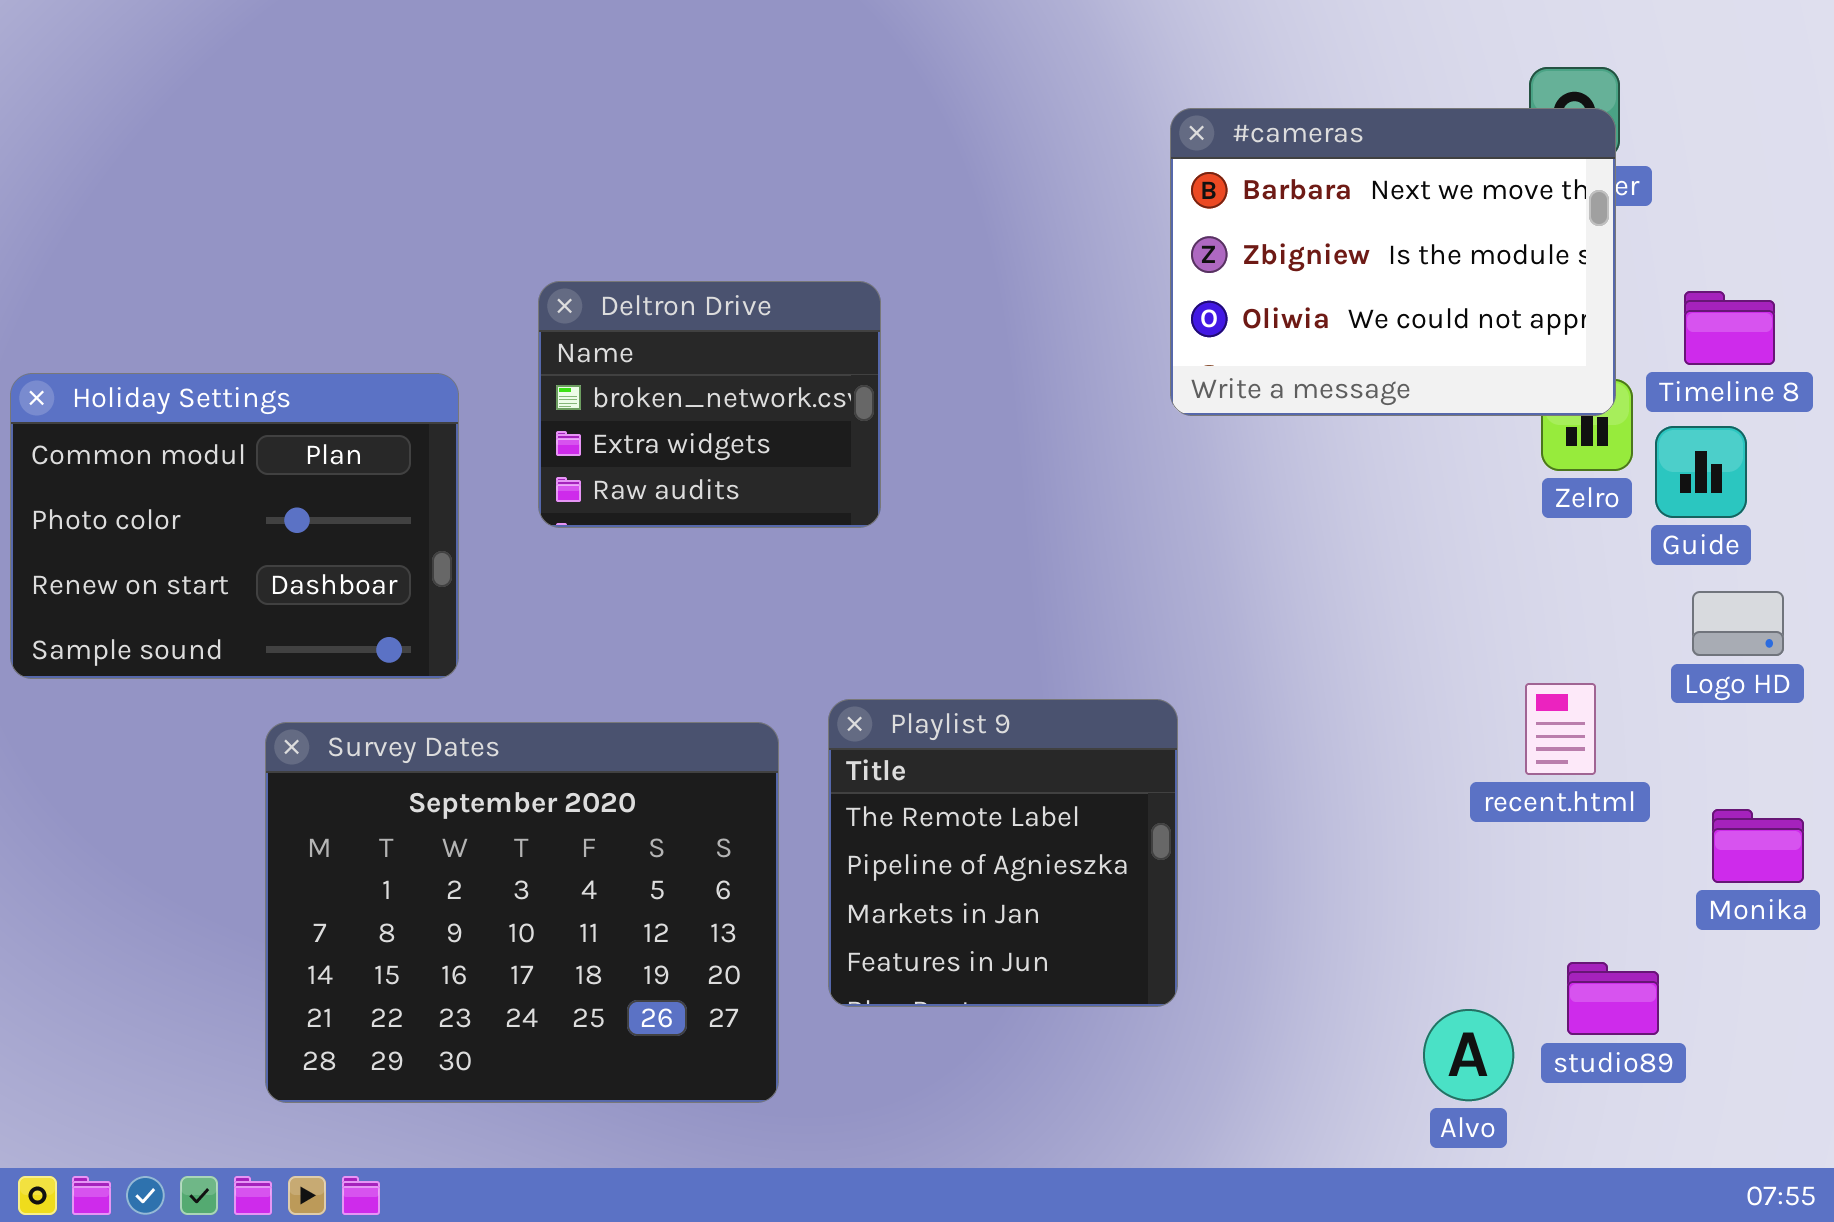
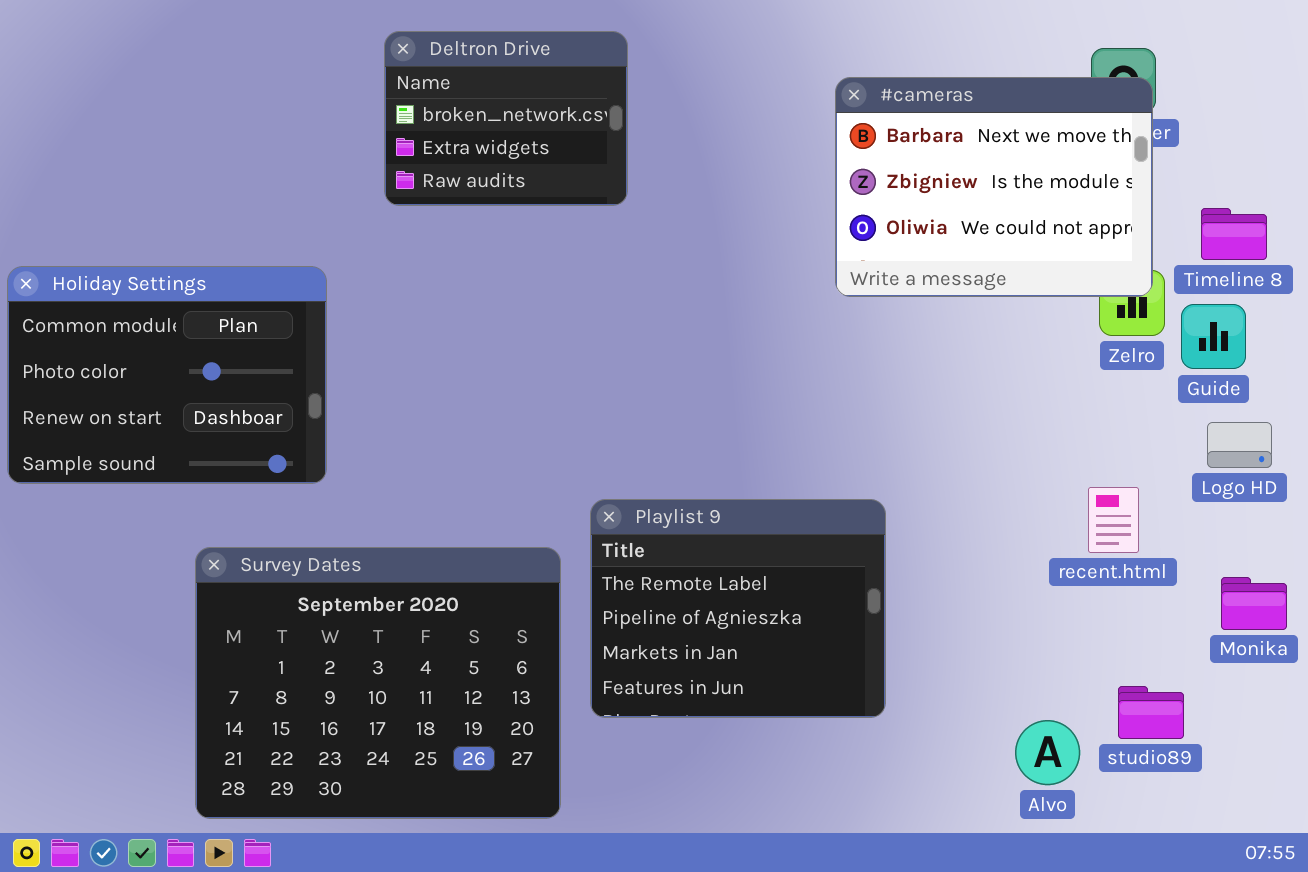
Deltron Drive: [538,281,881,528] -> [384,31,628,206], moved
Playlist 9: [828,699,1178,1007] -> [590,499,886,718], resized
Survey Dates: [265,722,779,1103] -> [195,547,561,819], moved

